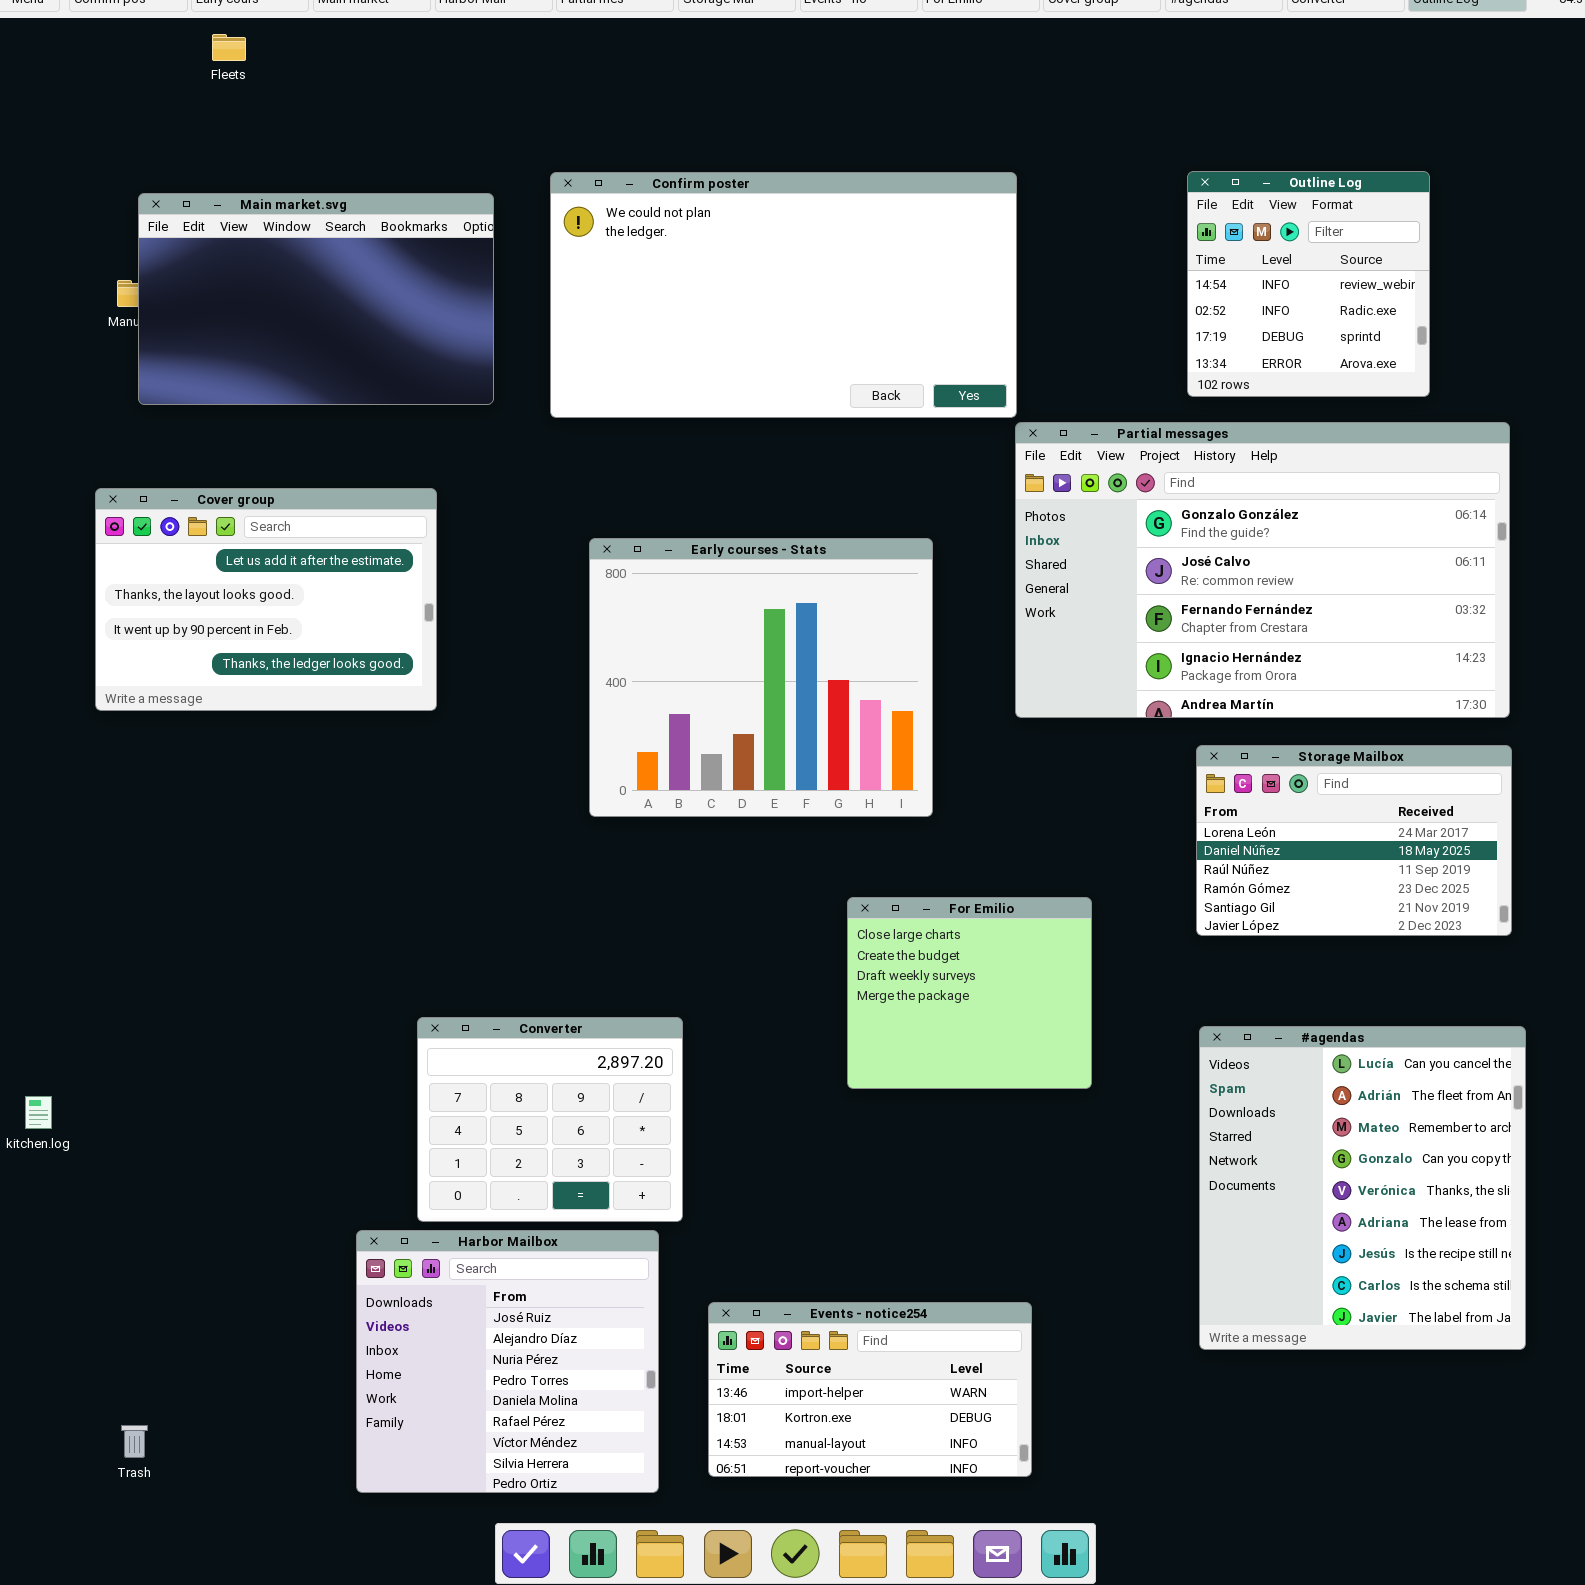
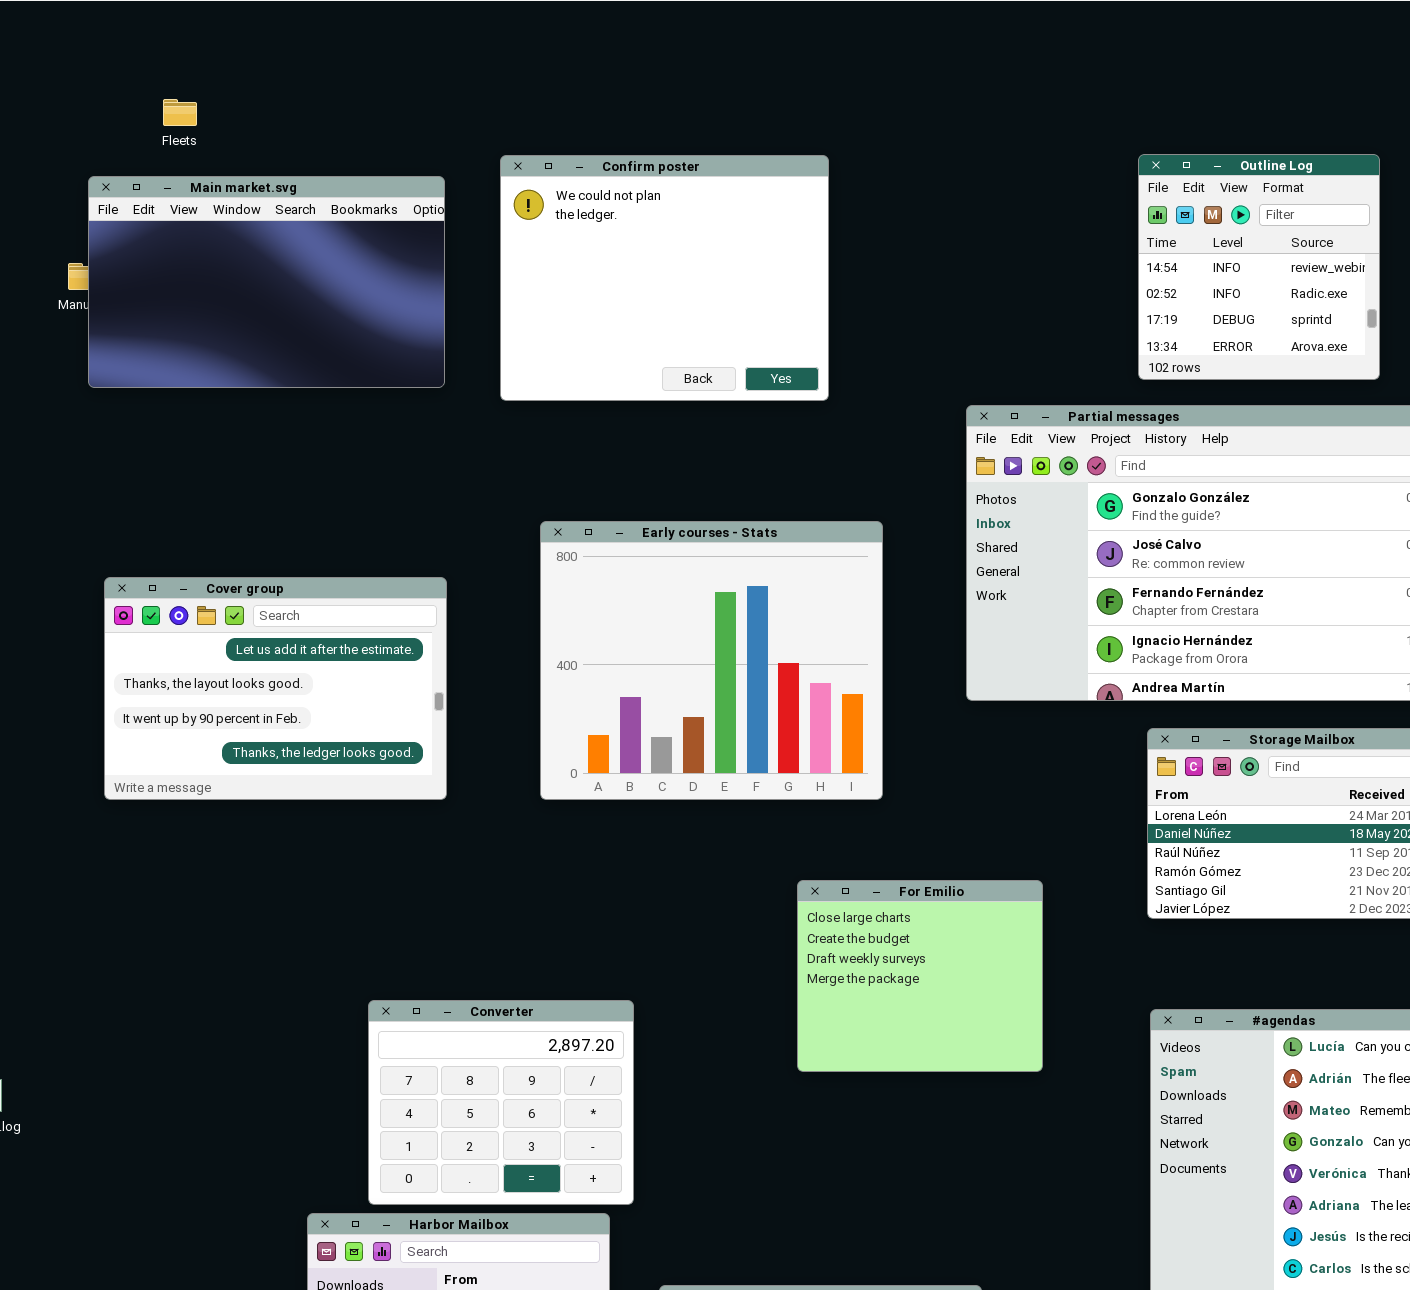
Fleets: [212,34,246,61] -> [163,99,197,126], moved
Confirm poster: [550,172,1017,418] -> [500,155,829,401], resized
Cover group: [95,488,437,711] -> [104,577,447,800], moved

